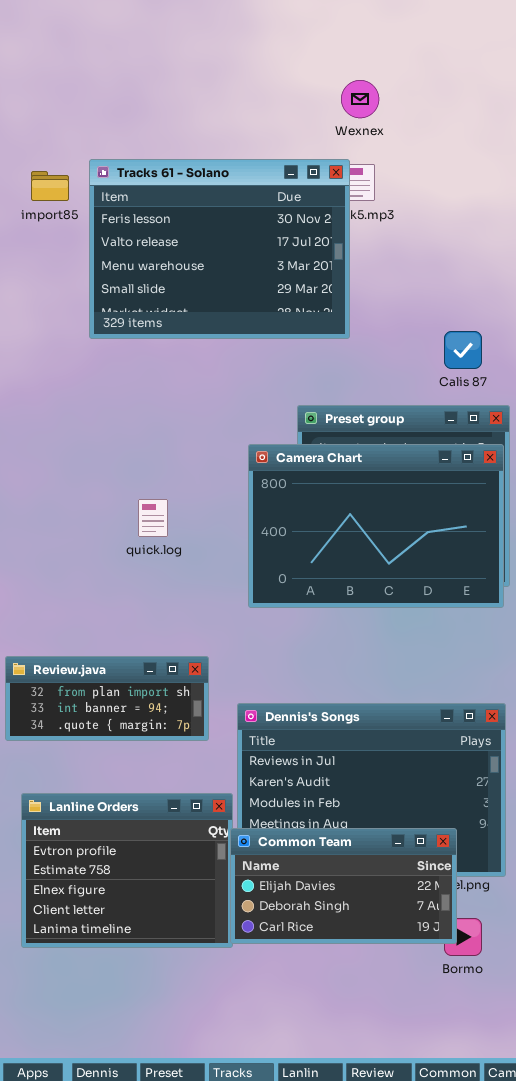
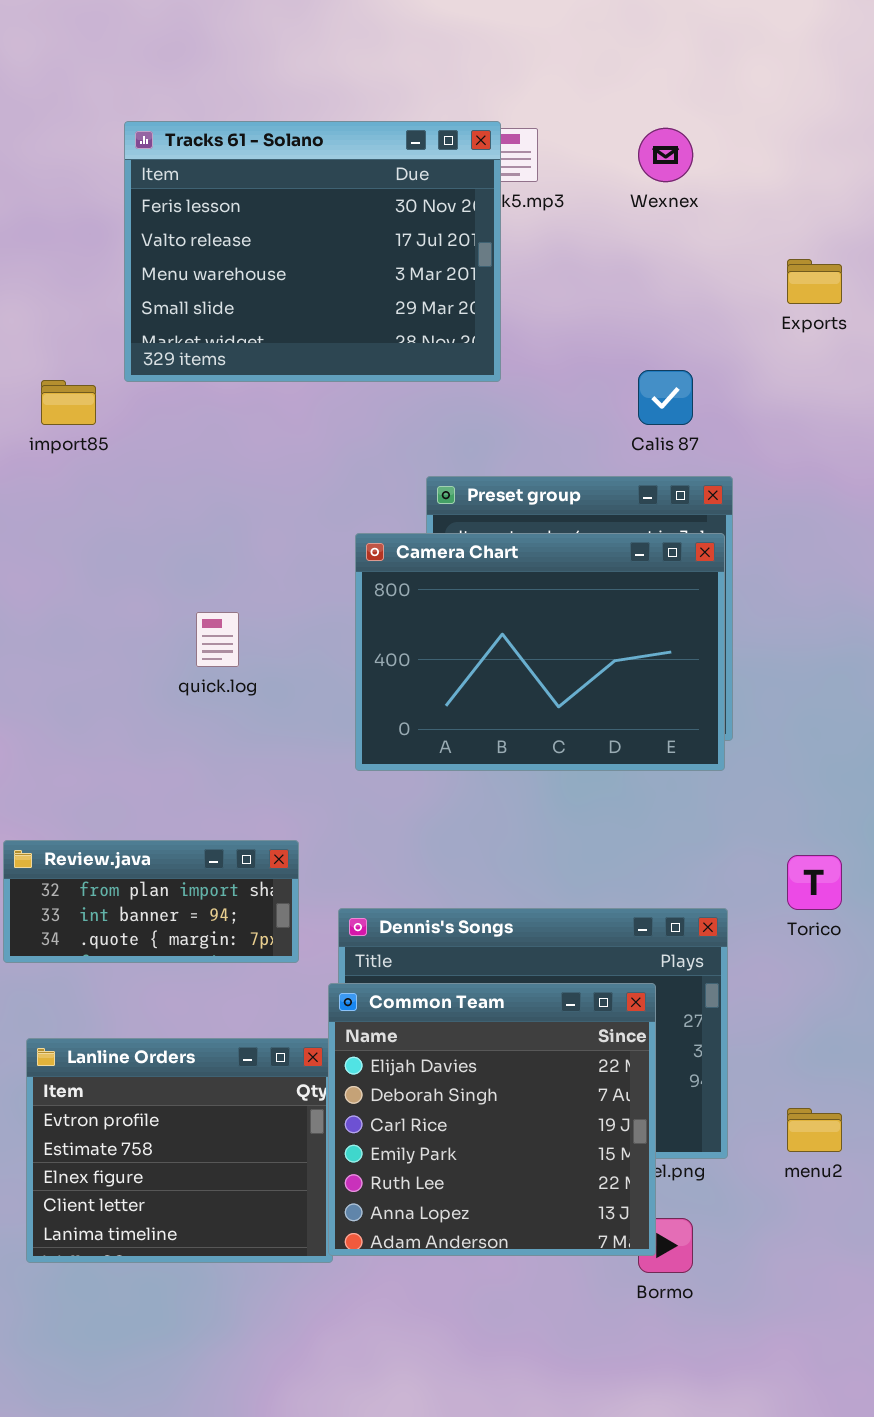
Wexnex: [341,80,379,118] -> [638,128,693,182], moved
import85: [31,171,69,201] -> [41,380,96,425], moved
Common Team: [230,828,457,944] -> [328,983,656,1256], resized

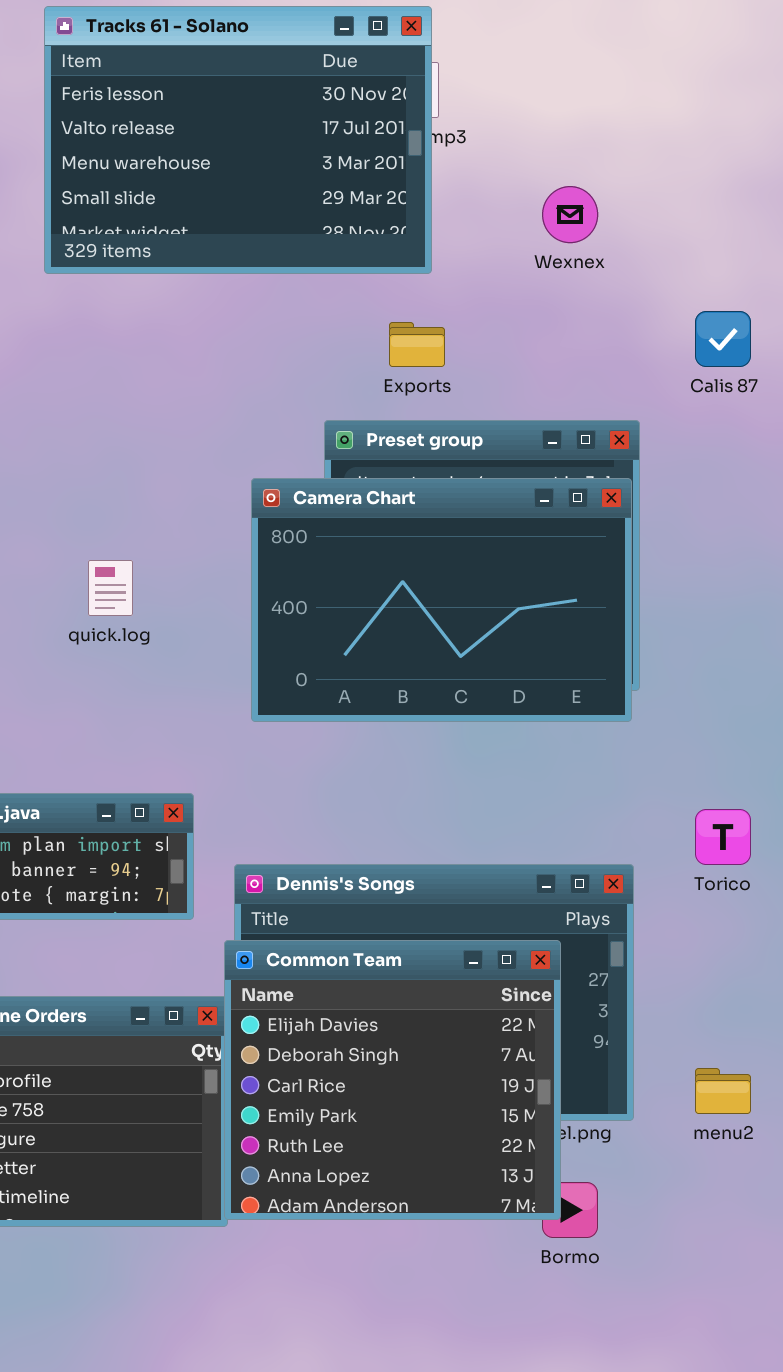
Tracks 61 - Solano: [124,121,501,382] -> [44,6,432,274], moved
Wexnex: [638,128,693,182] -> [542,186,598,243], moved
Exports: [787,259,842,304] -> [389,322,445,367], moved
Calis 87: [638,370,693,425] -> [695,311,751,367], moved

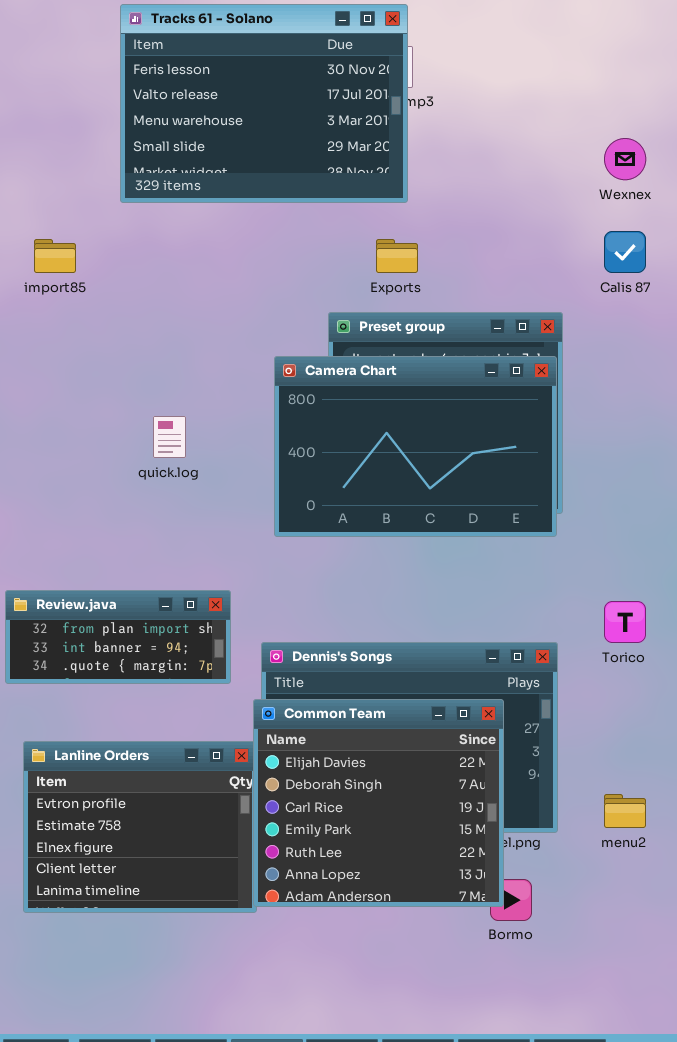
Wexnex: [542,186,598,243] -> [604,138,646,180], moved

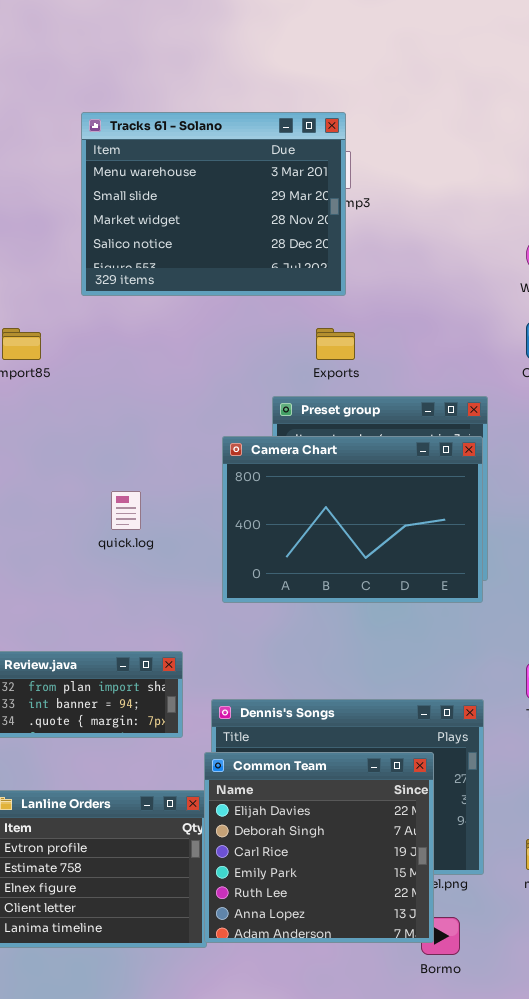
Tracks 61 - Solano: [120,4,408,203] -> [81,112,346,296], scrolled down 2 rows

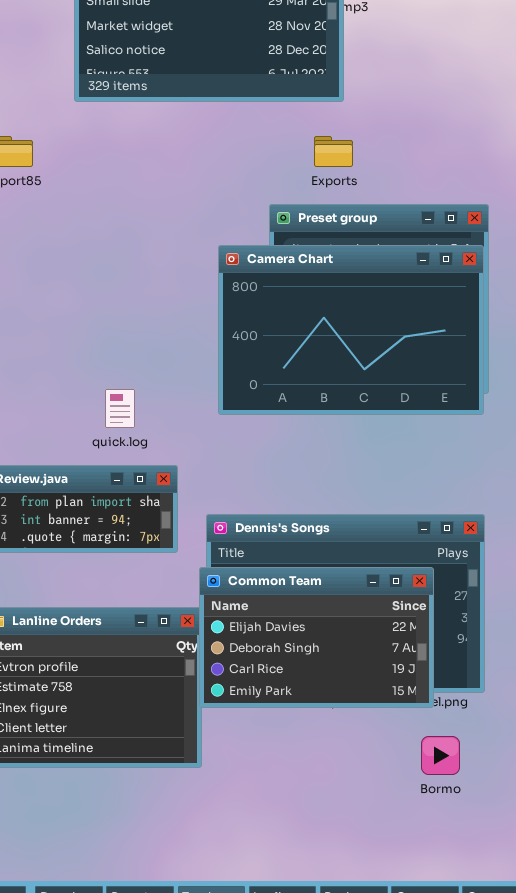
quick.log: [111,491,141,530] -> [105,389,135,428], moved
Common Team: [204,752,434,943] -> [199,567,434,708], resized

